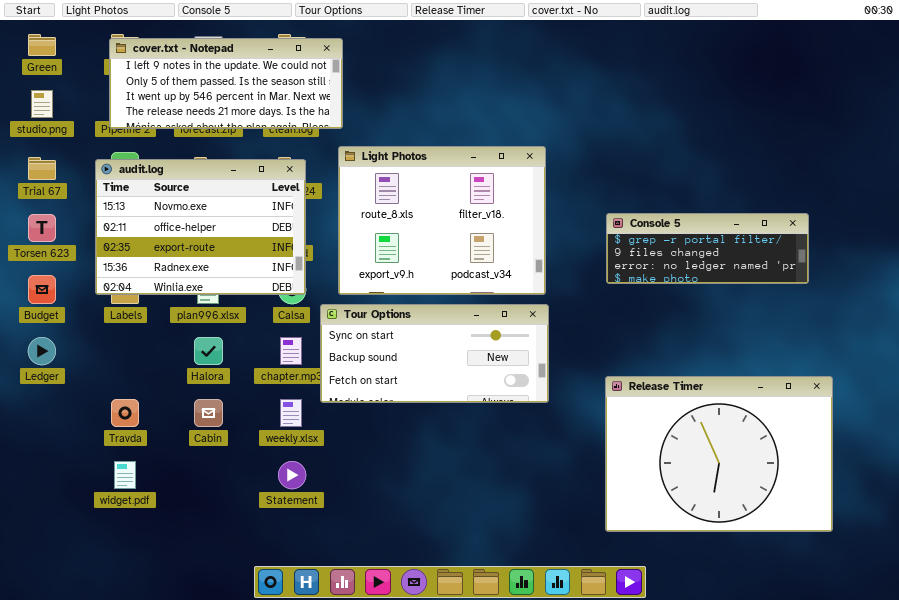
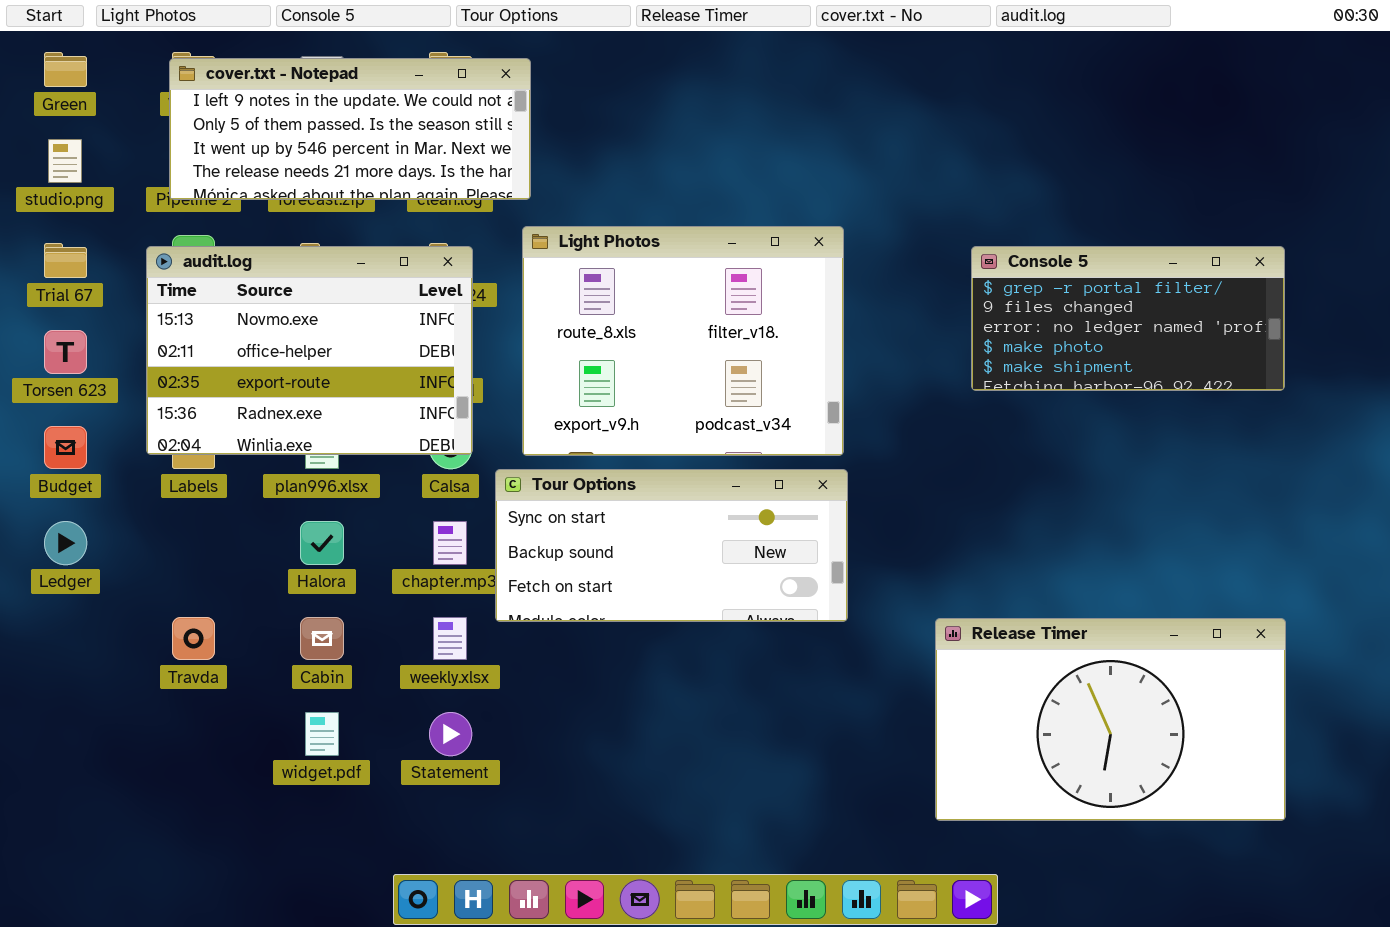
Console 5: [606,213,809,284] -> [971,246,1285,391], moved, resized
Release Timer: [605,376,833,532] -> [935,618,1286,821], resized
widget.pdf: [114,461,136,489] -> [305,712,339,756], moved

